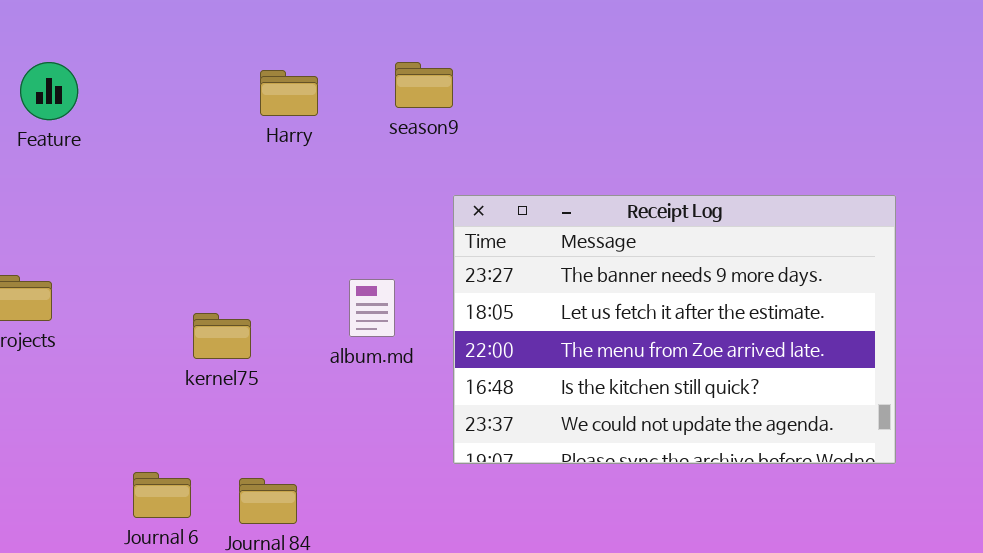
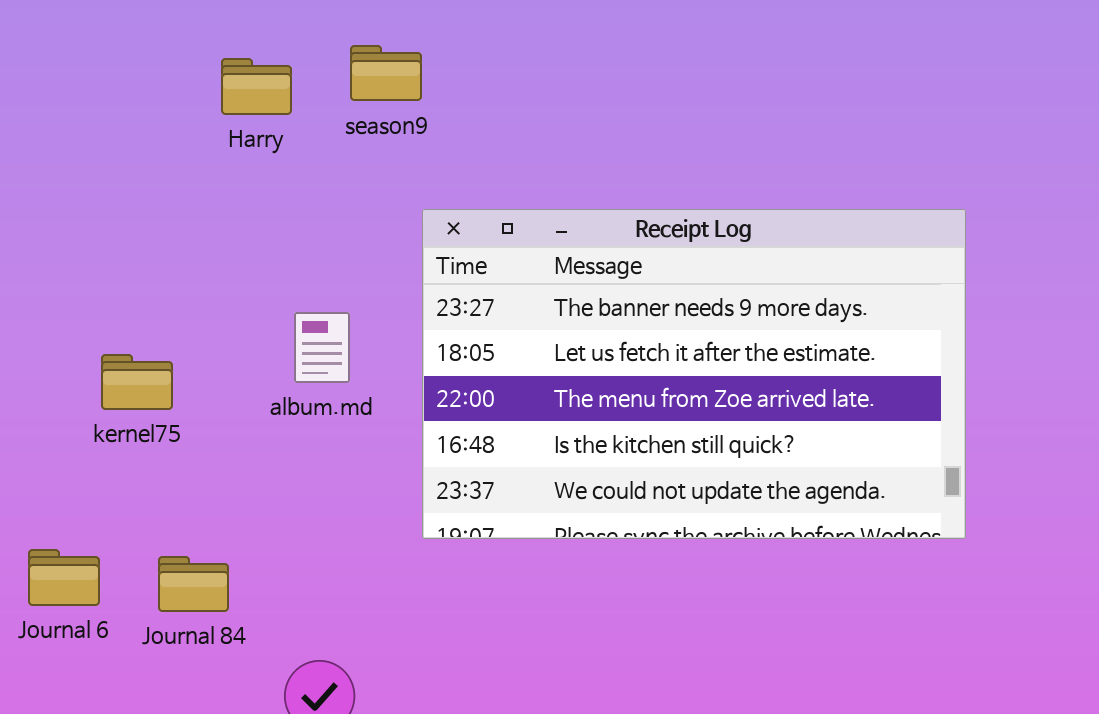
Harry: [260,70,318,116] -> [221,58,292,115], moved

